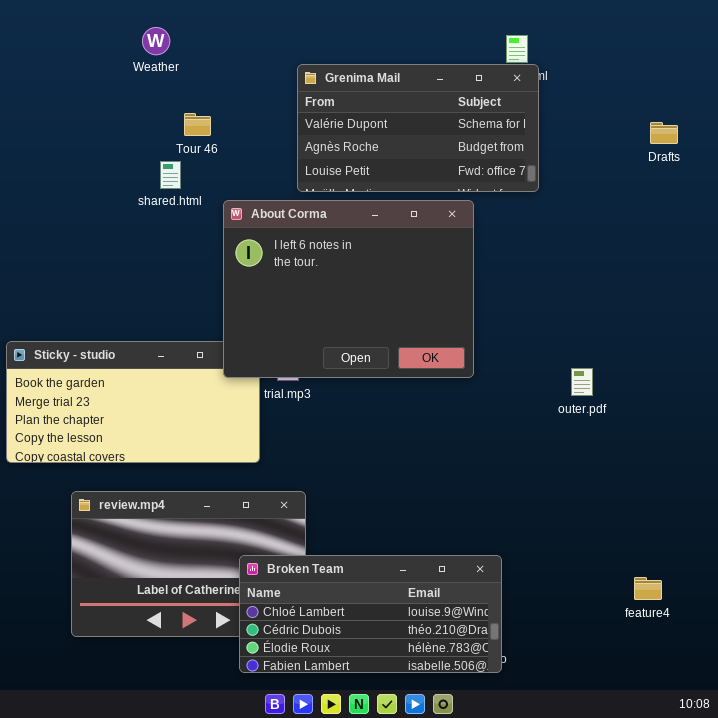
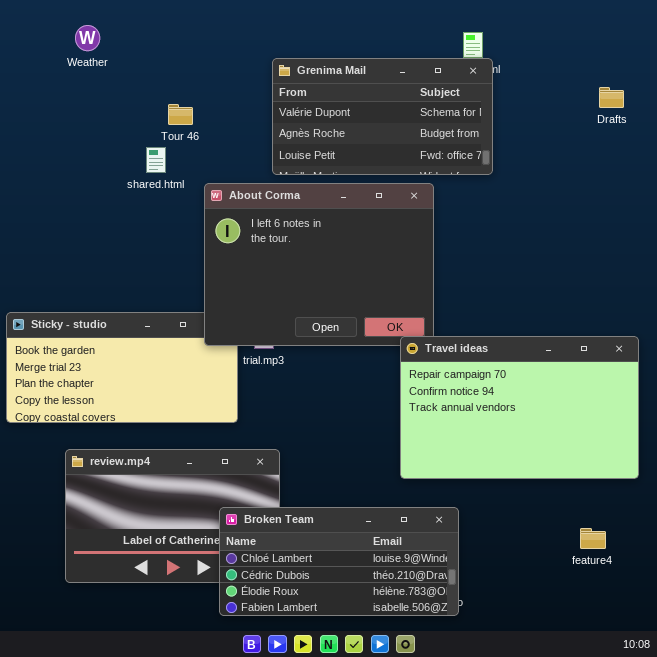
Weather: [142,27,170,55] -> [75,25,100,51], moved
Drafts: [650,122,678,144] -> [599,87,624,108], moved
Travel ideas: none -> [400,336,639,479], opened

